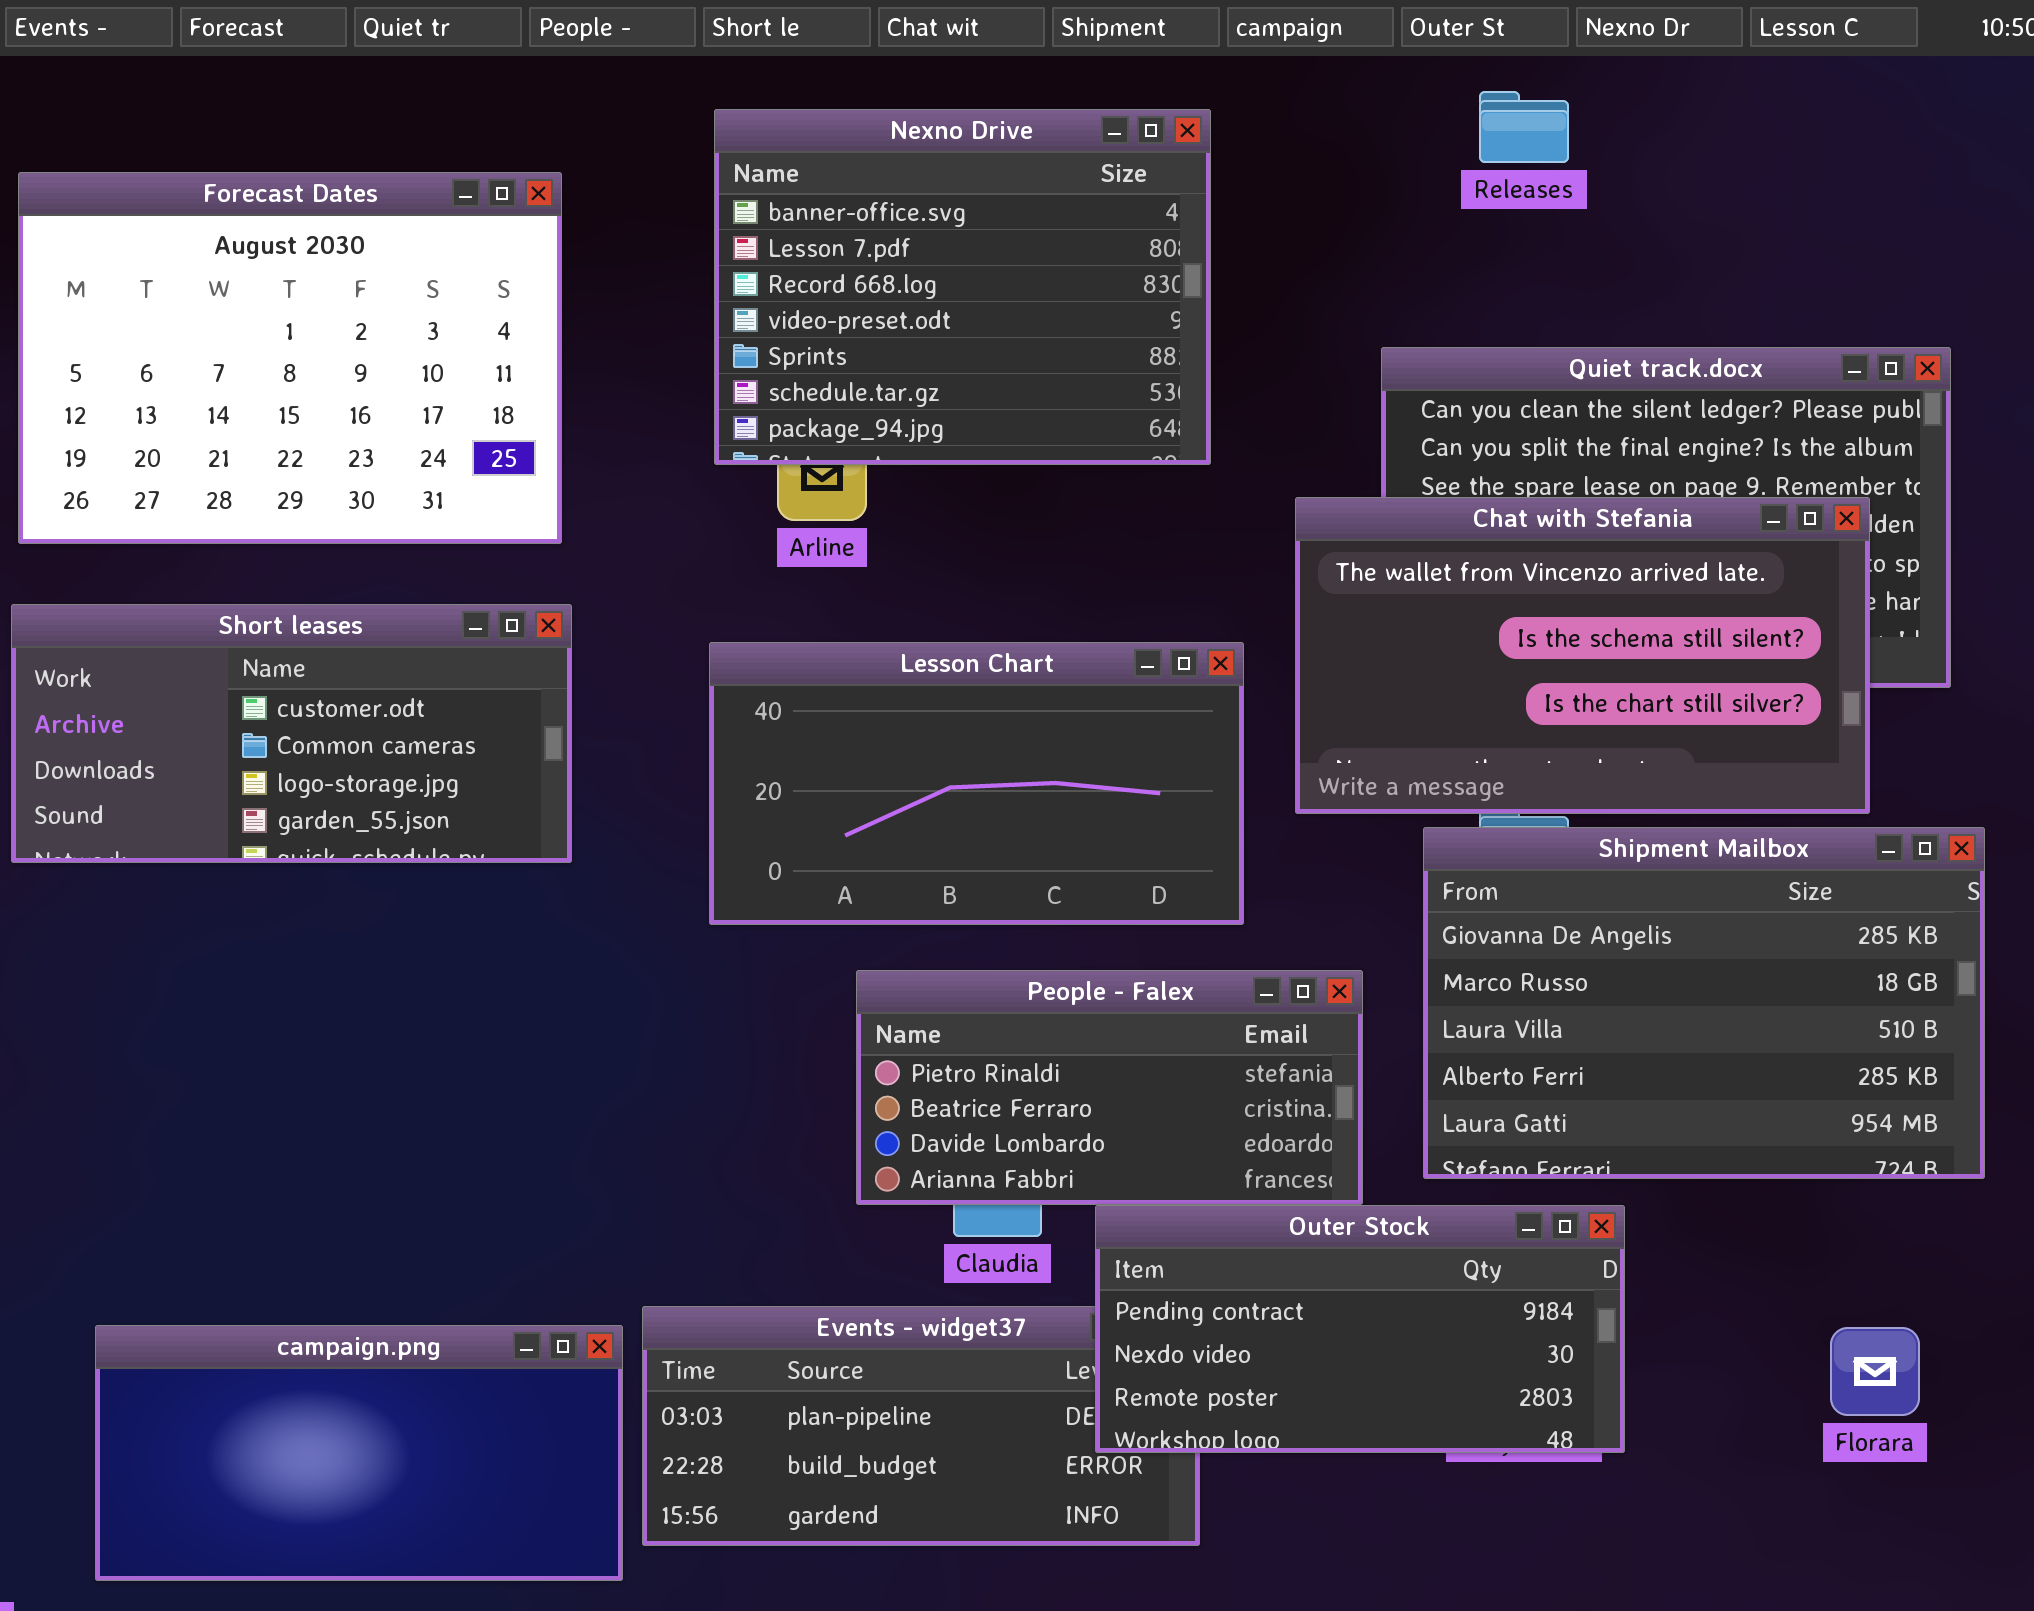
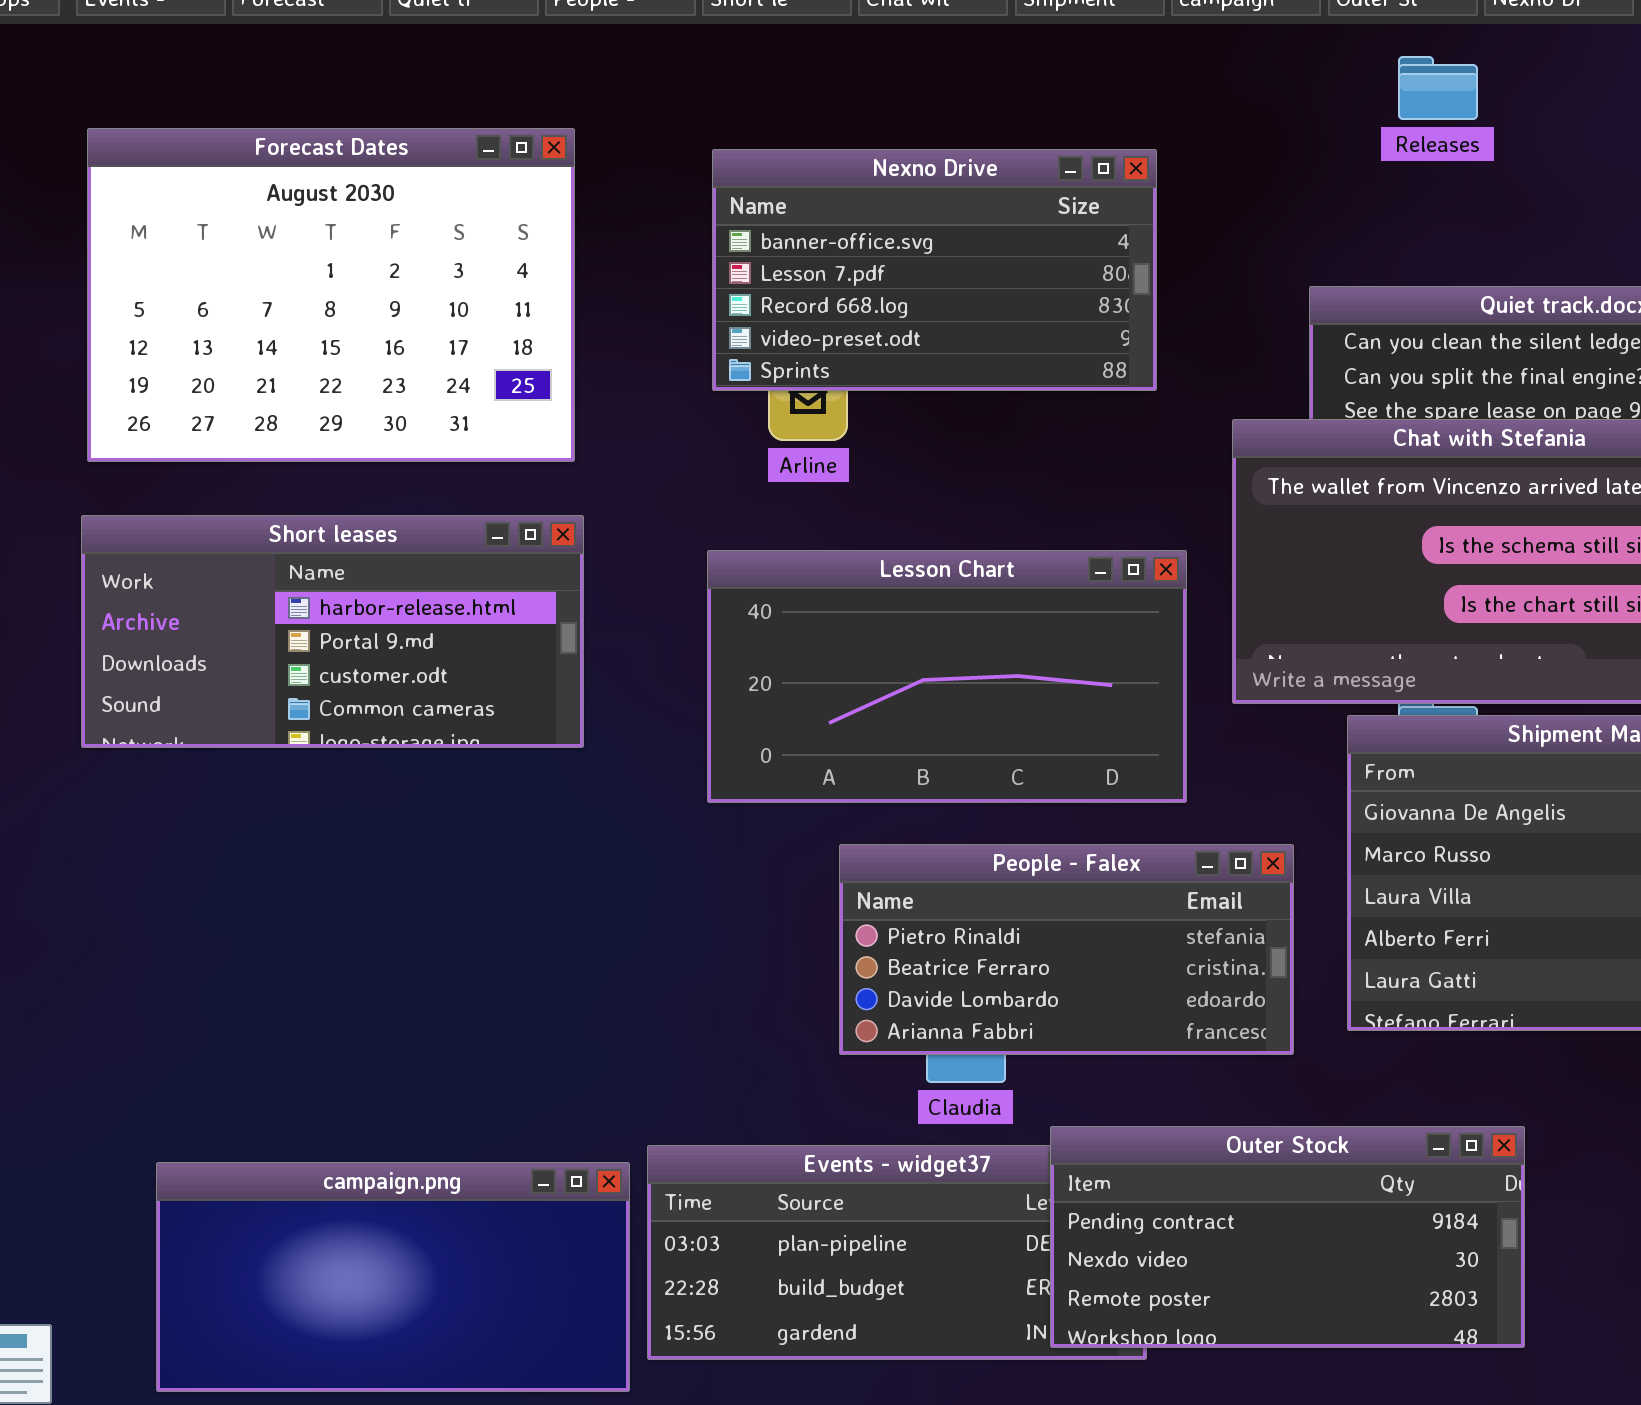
Nexno Drive: [714,109,1211,465] -> [712,149,1157,391], resized
Short leases: [11,604,572,863] -> [81,515,584,748], scrolled up 2 rows
Outer Stock: [1095,1205,1625,1453] -> [1050,1126,1525,1348], moved

